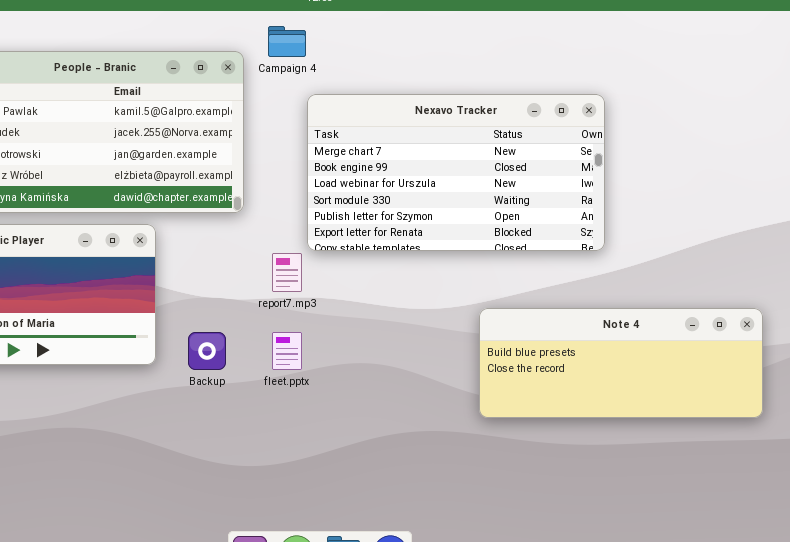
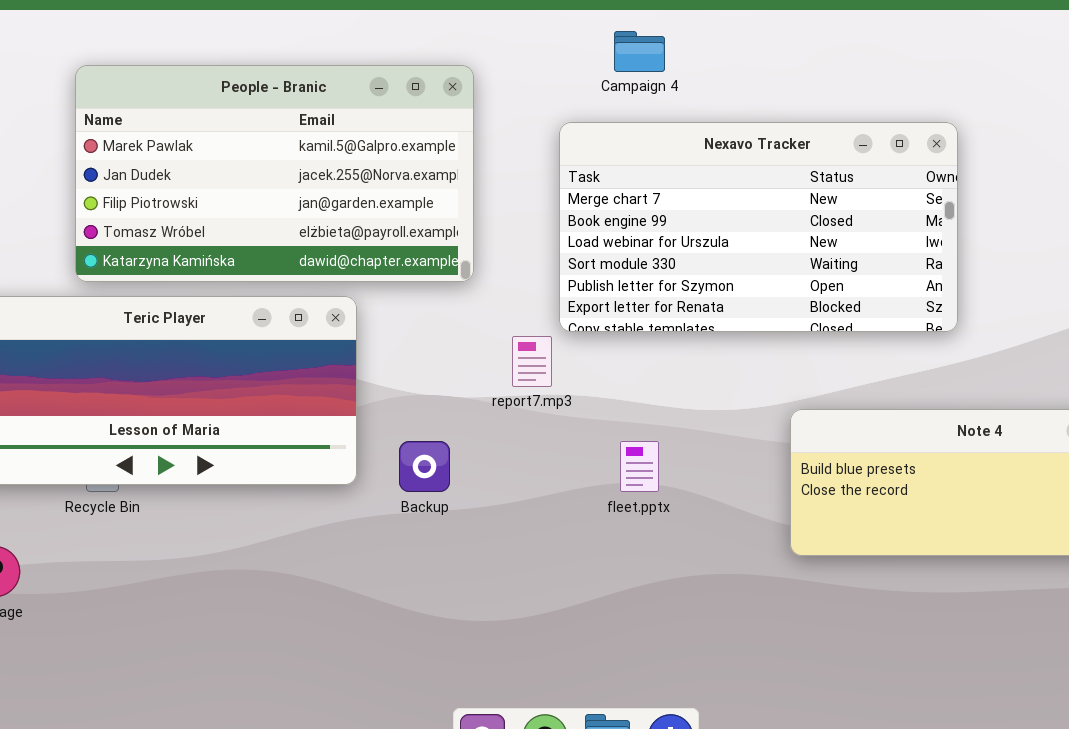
Campaign 4: [268,26,306,57] -> [614,31,665,72], moved
fleet.pptx: [272,332,302,370] -> [620,441,659,492], moved

